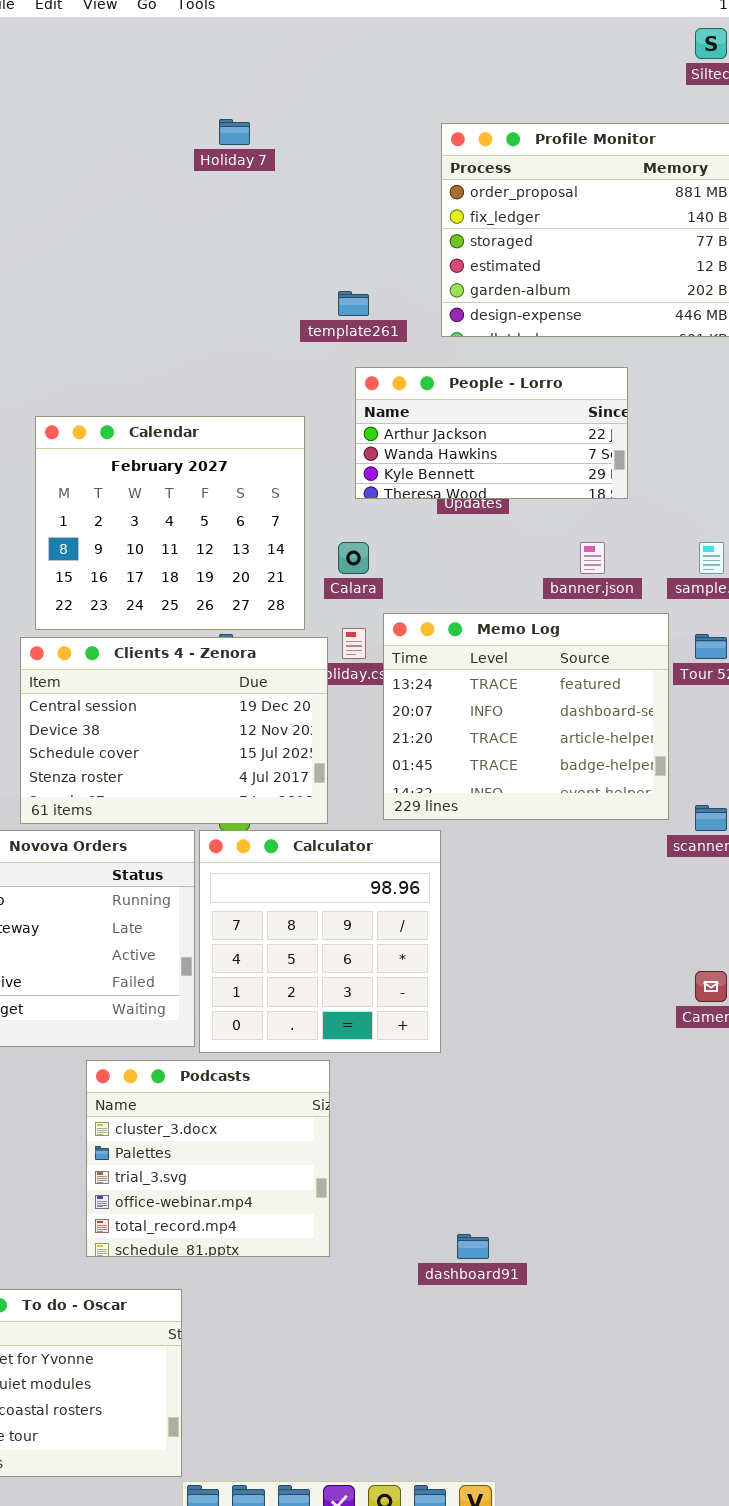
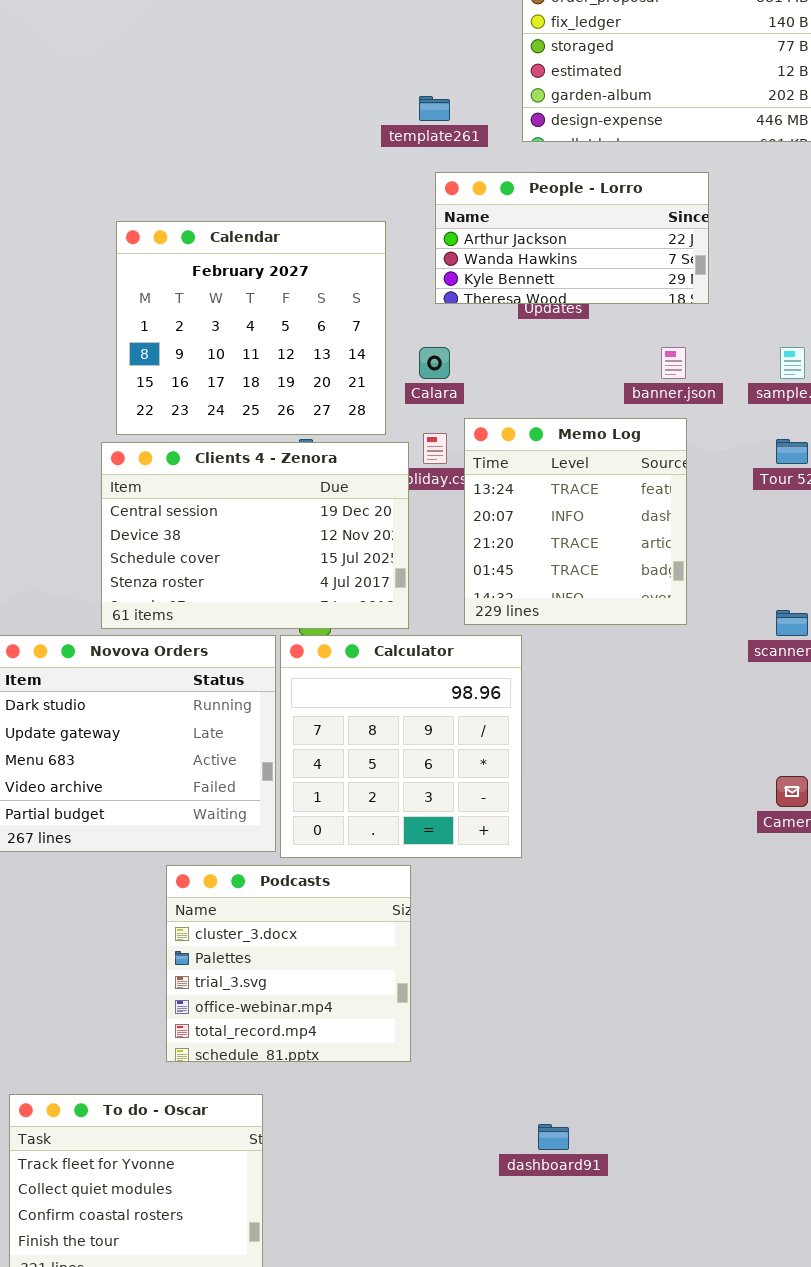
Memo Log: [383,613,669,820] -> [464,418,687,625], resized
dashboard91: [457,1234,489,1259] -> [538,1124,569,1150], moved

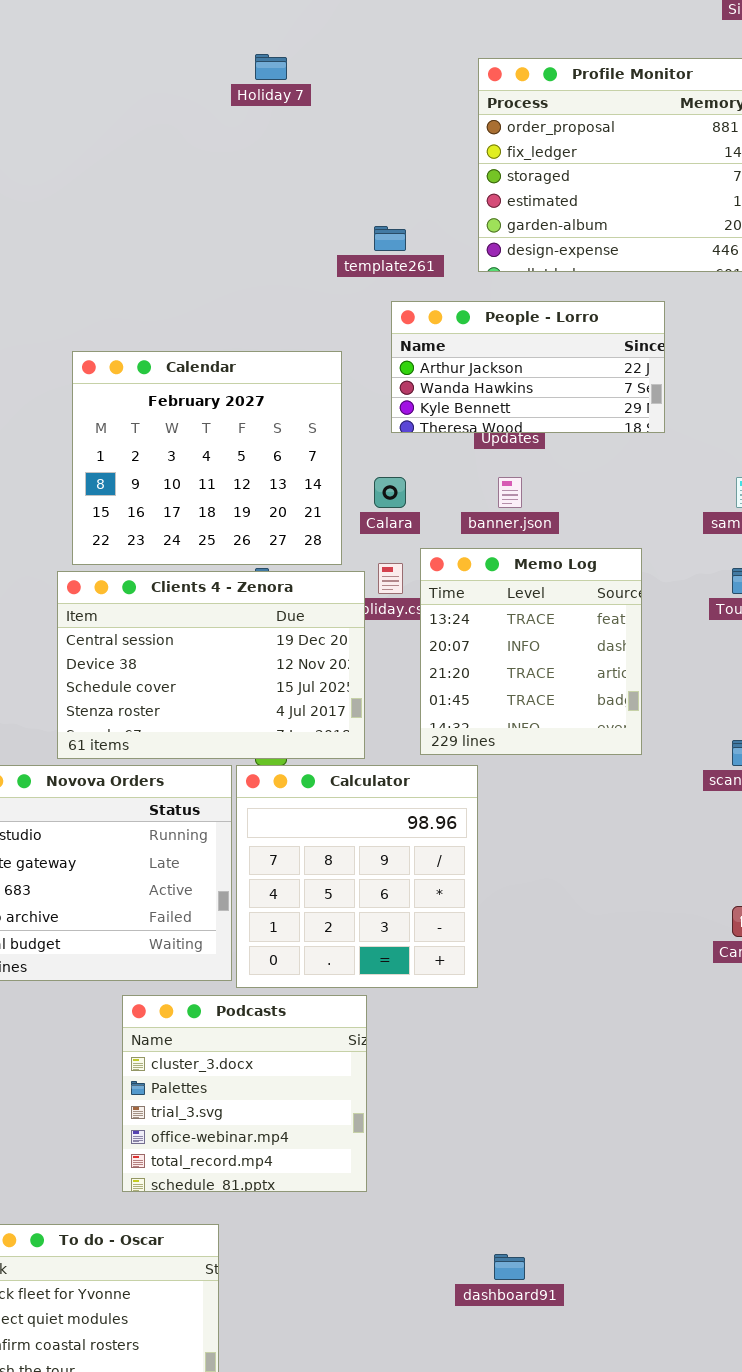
banner.json: [661,347,686,379] -> [498,477,522,508], moved

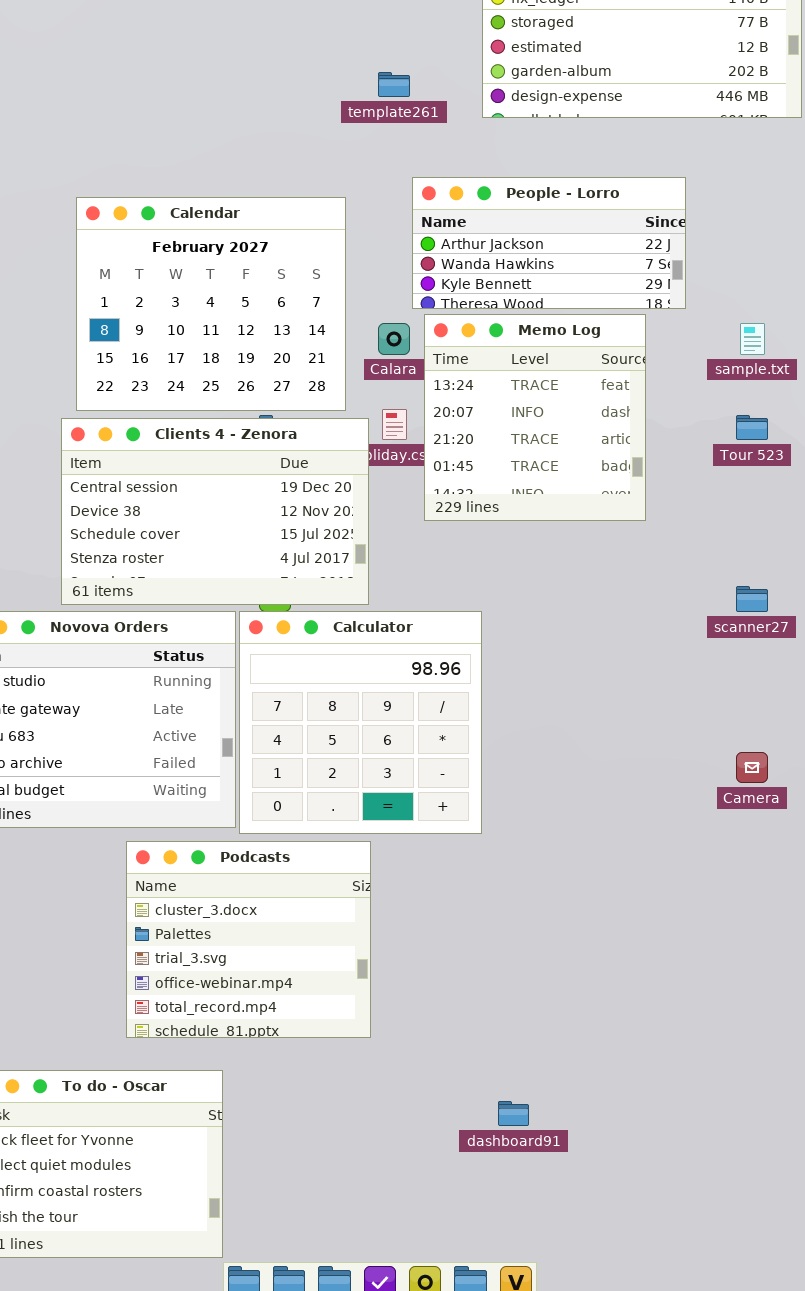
People - Lorro: [391,301,665,433] -> [412,177,686,309], moved
Memo Log: [420,548,642,755] -> [424,314,646,521], moved

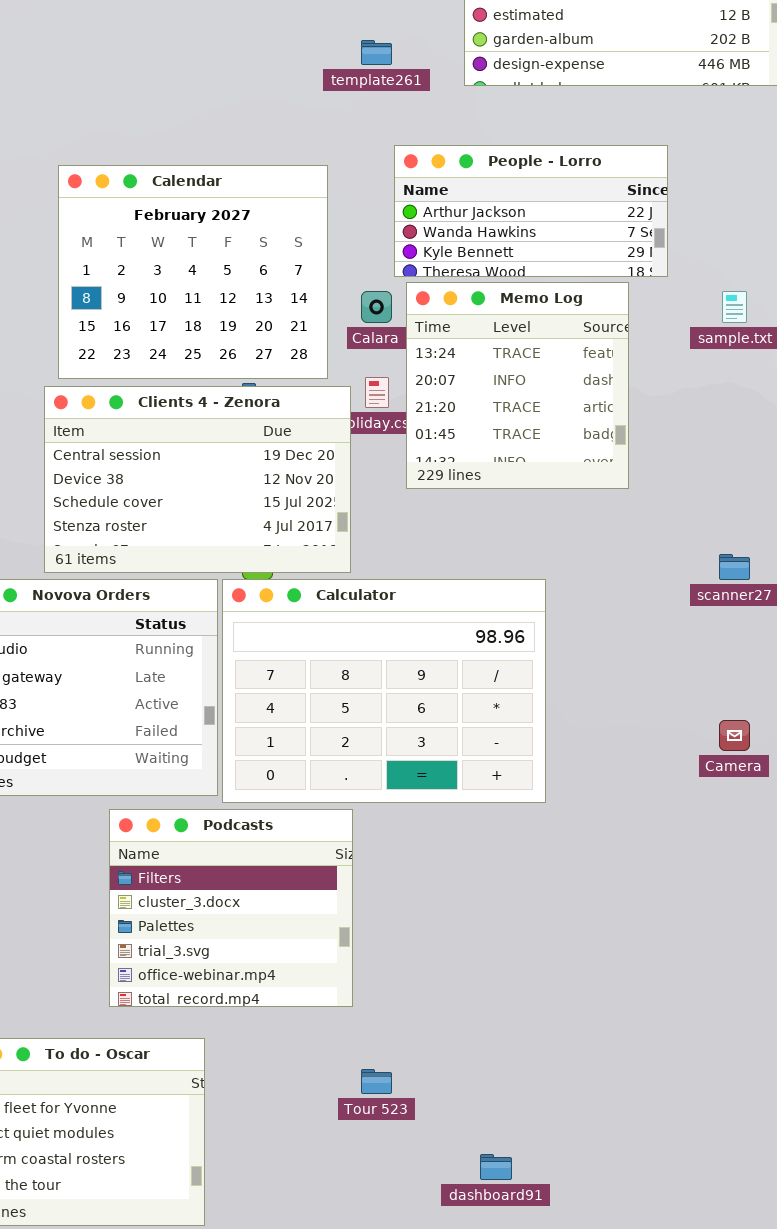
Tour 523: [736,415,768,440] -> [361,1069,392,1094], moved
Calculator: [239,611,482,834] -> [222,579,546,803], resized
Podcasts: [126,841,371,1038] -> [109,809,353,1007], scrolled up 1 row
dashboard91: [498,1101,529,1126] -> [480,1154,512,1180], moved

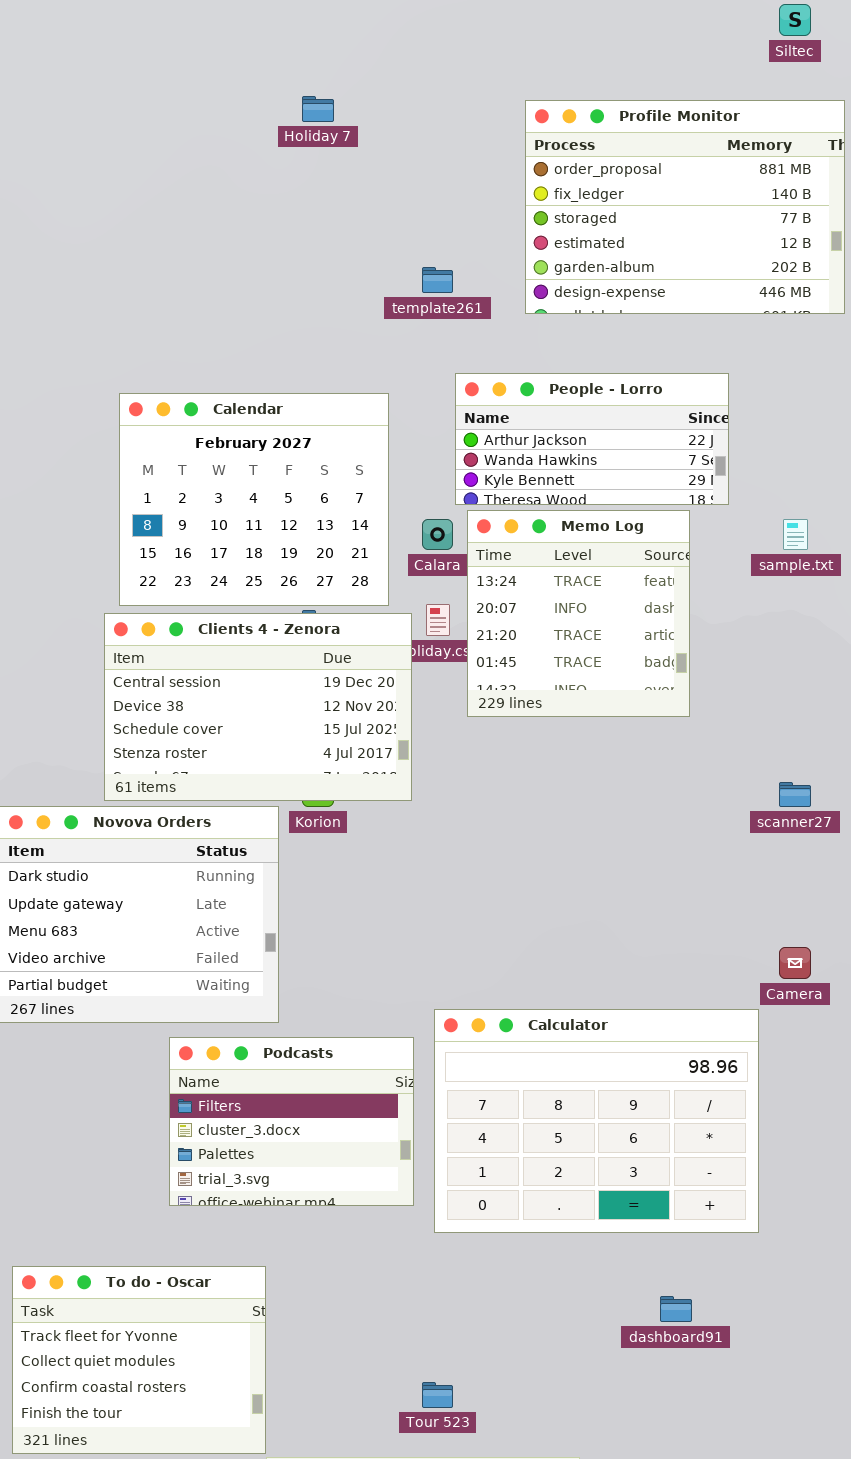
Calculator: [222,579,546,803] -> [434,1009,759,1233], moved
Podcasts: [109,809,353,1007] -> [169,1037,414,1206], resized
Tour 523: [361,1069,392,1094] -> [422,1382,453,1408], moved
dashboard91: [480,1154,512,1180] -> [660,1296,692,1322], moved

